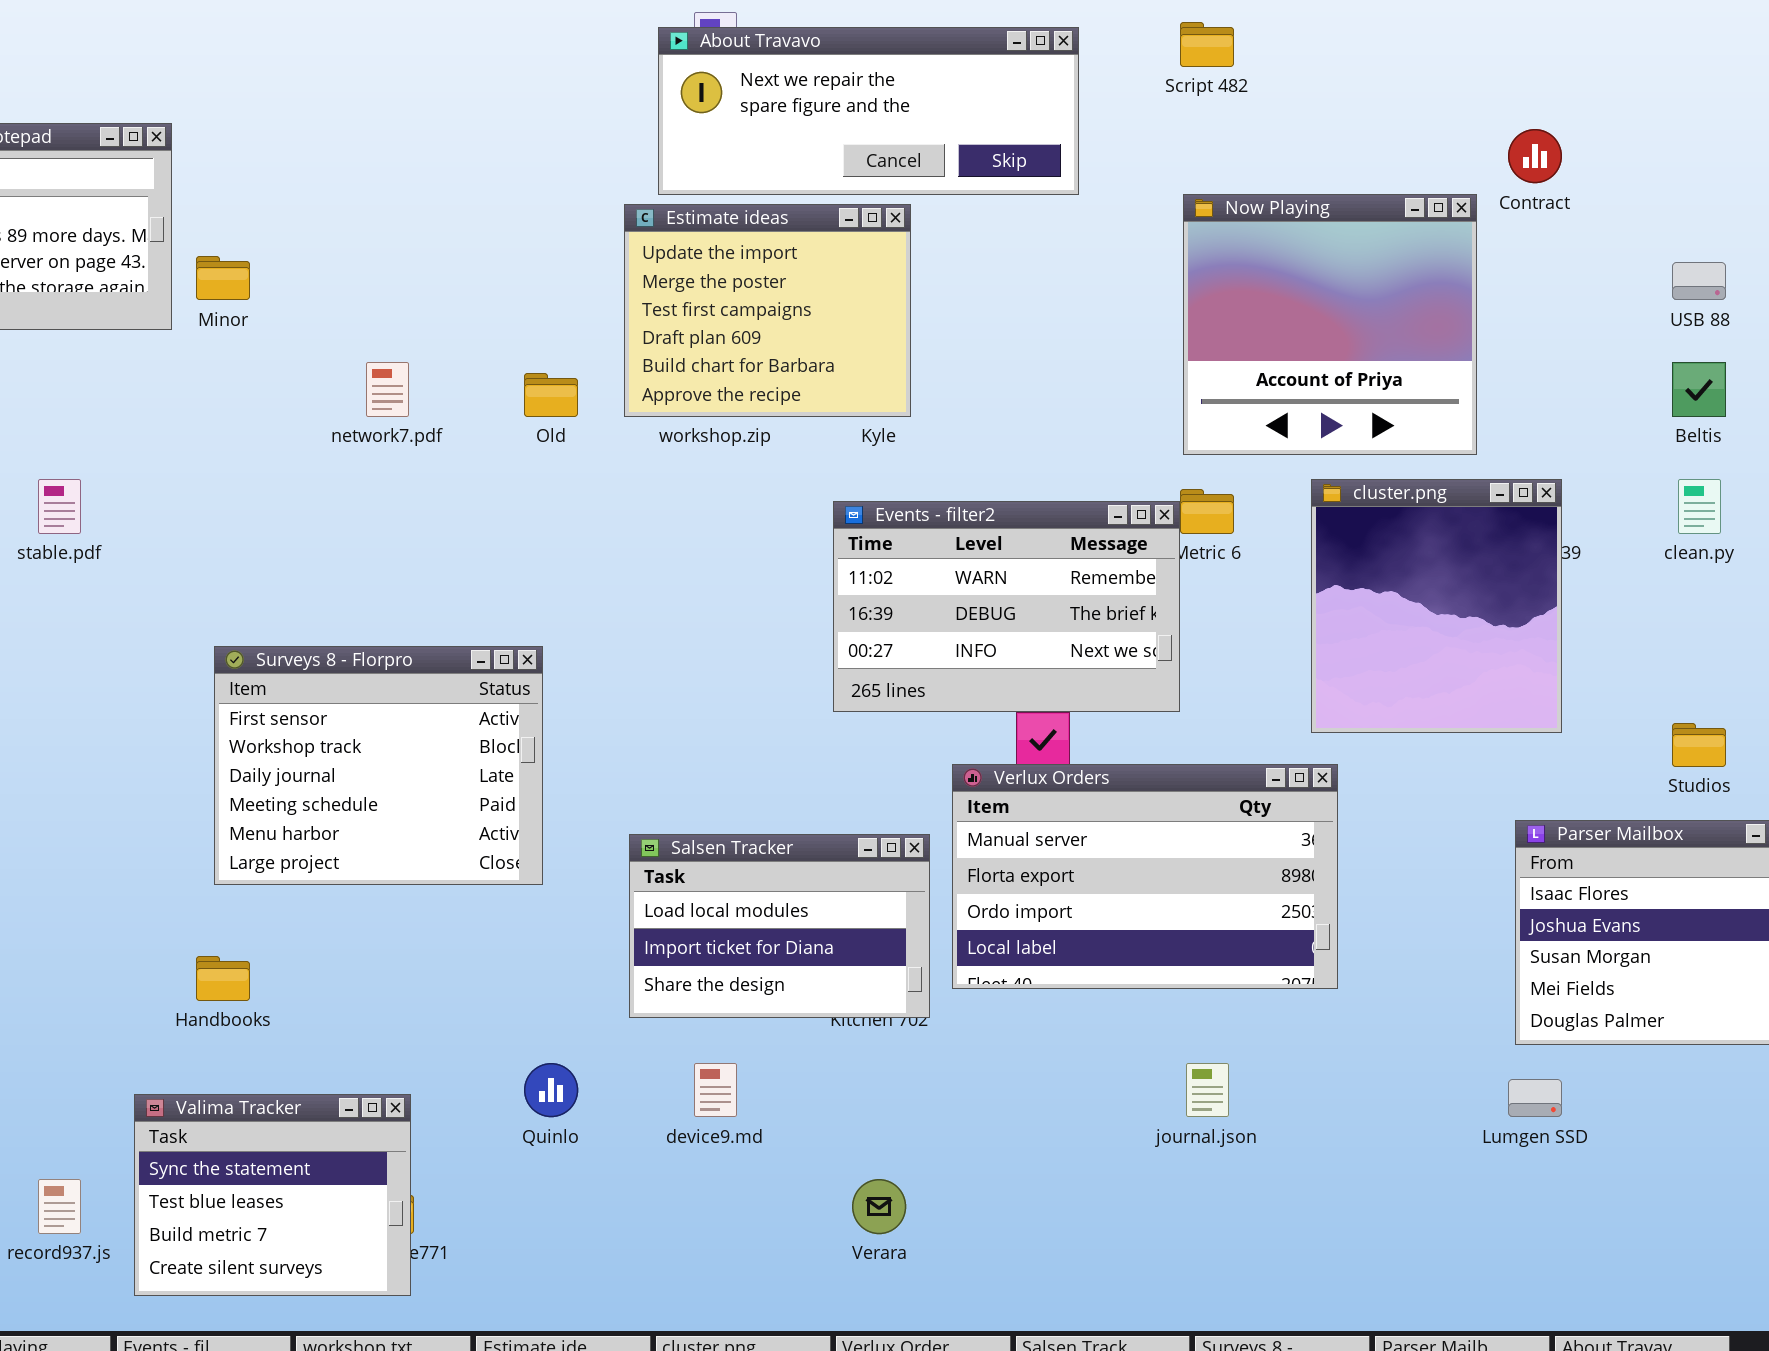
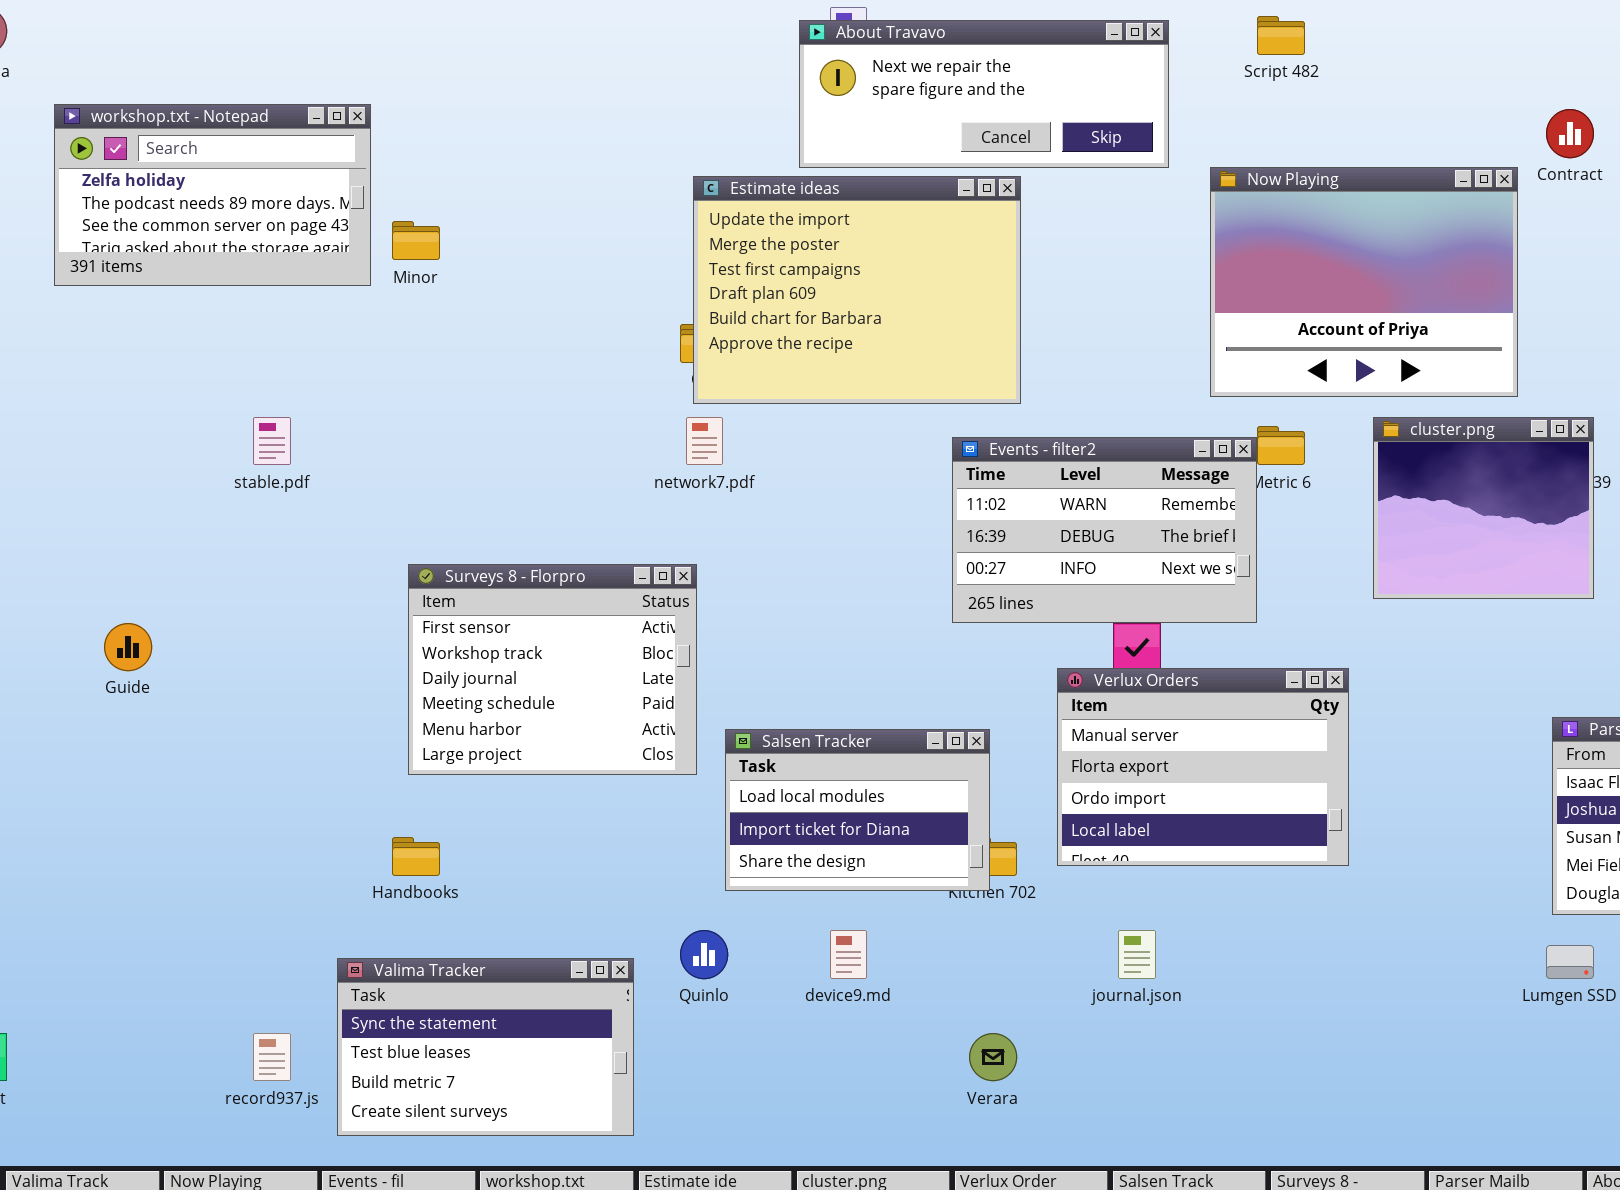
Now Playing: [1183,194,1477,455] -> [1210,167,1518,397], resized
Estimate ideas: [624,204,911,417] -> [693,176,1021,404], resized
network7.pdf: [366,362,409,417] -> [686,417,723,465], moved
cluster.png: [1311,479,1562,733] -> [1373,417,1594,599], resized
Verlux Orders: [952,764,1338,989] -> [1057,668,1349,866], resized
Salsen Tracker: [629,834,930,1018] -> [725,729,990,891], moved
journal.json: [1186,1063,1229,1117] -> [1118,930,1156,979], moved
Valima Tracker: [134,1094,411,1296] -> [337,958,634,1136], resized

